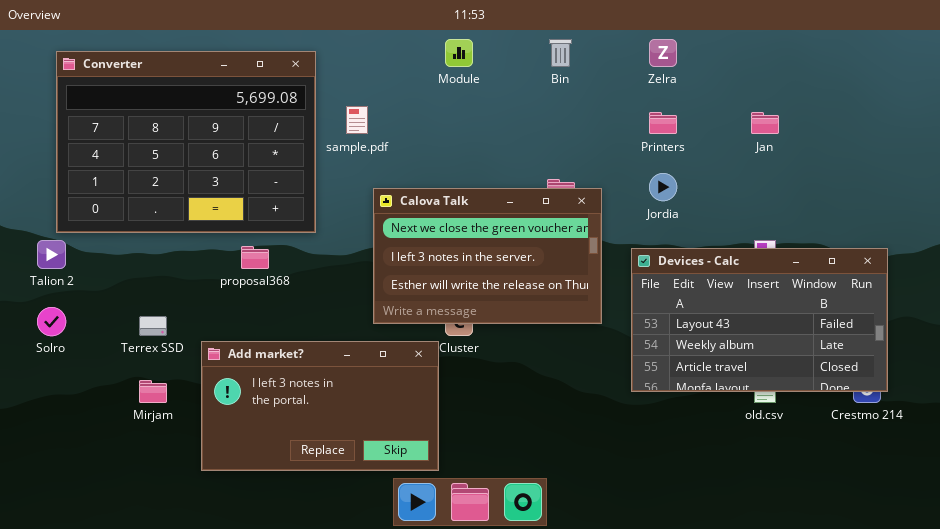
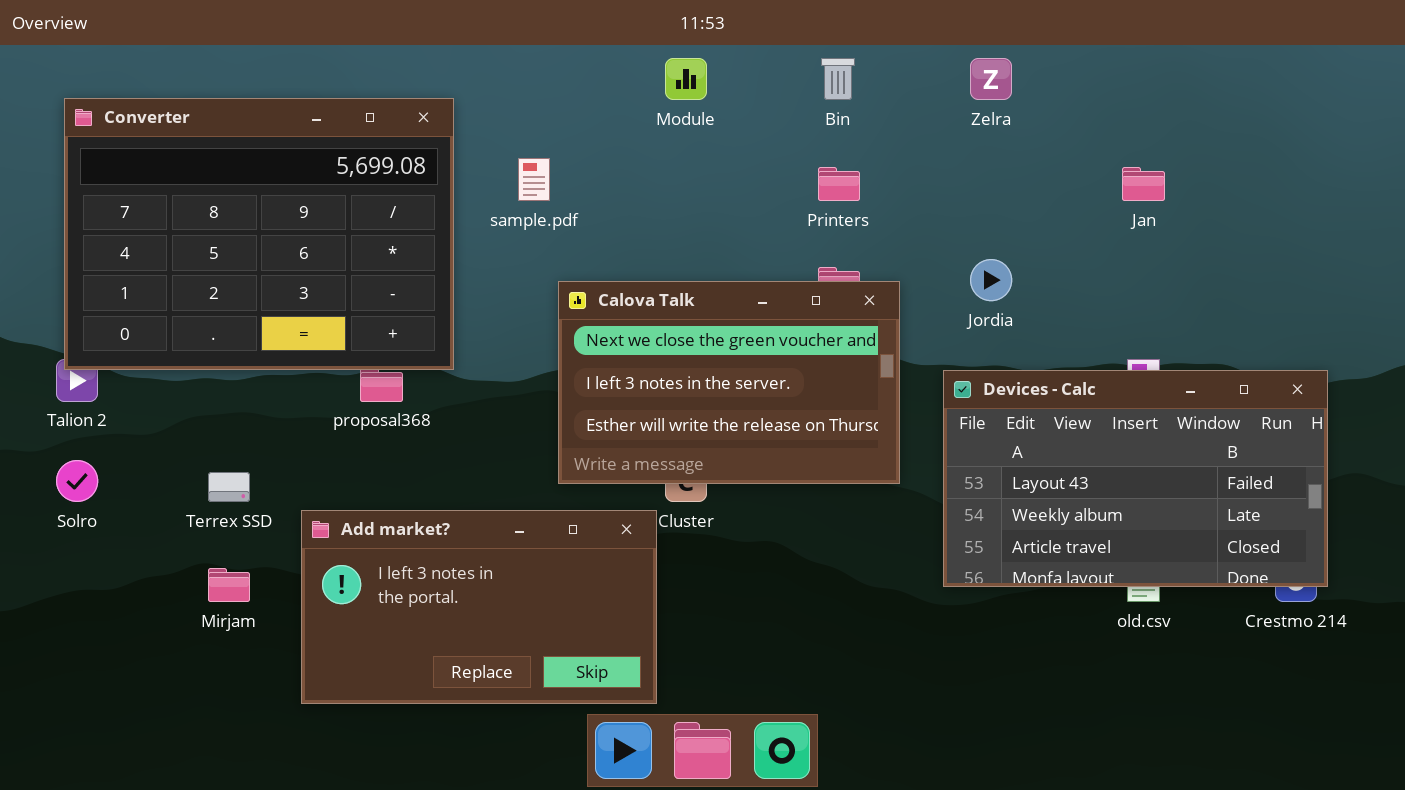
Converter: [56,51,316,233] -> [64,98,454,370], moved
Printers: [649,112,677,134] -> [818,167,860,201], moved

